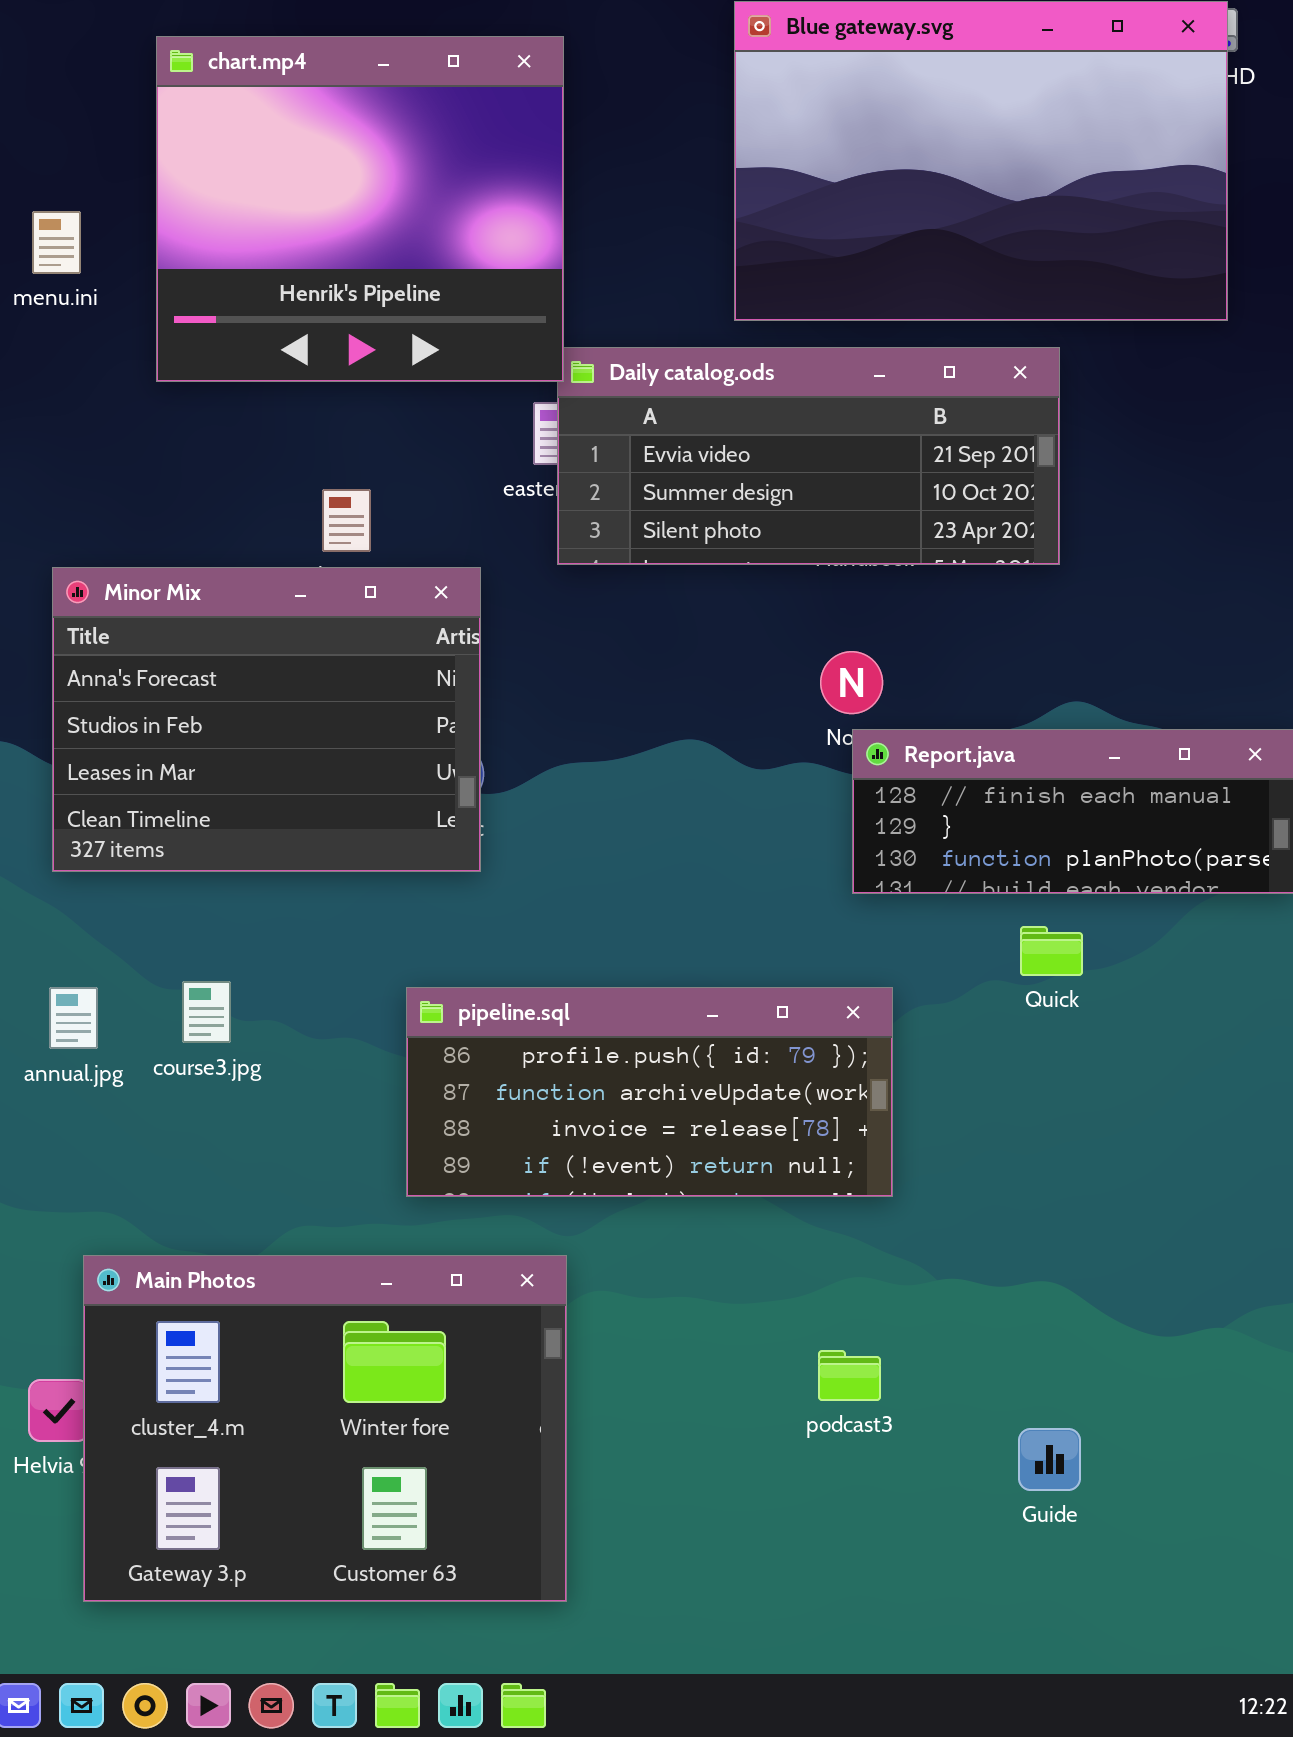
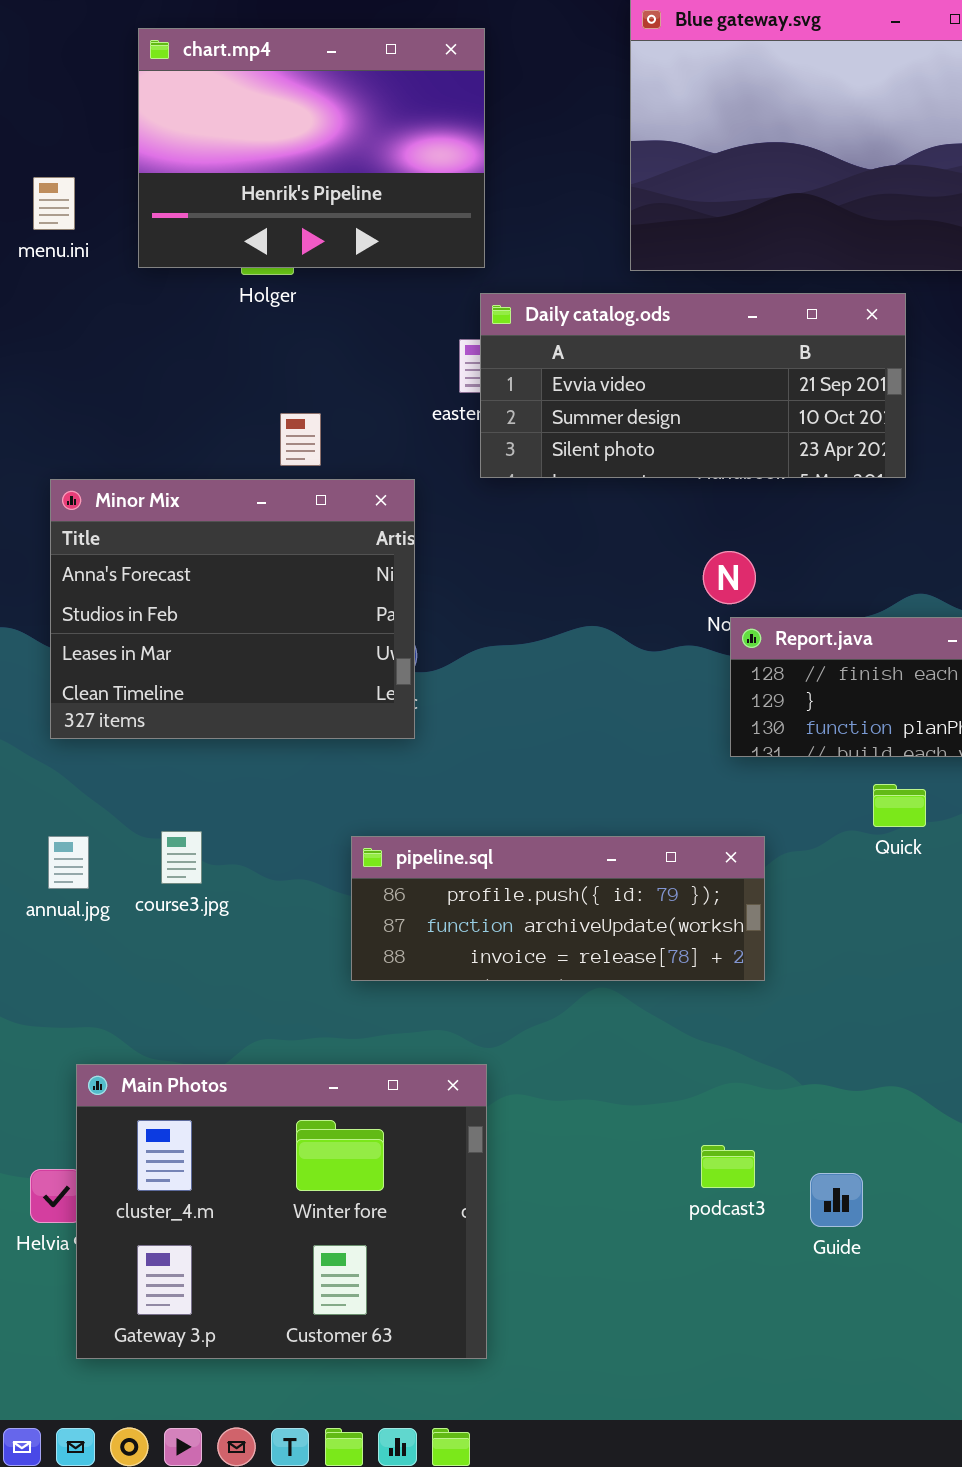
chart.mp4: [156,36,564,382] -> [138,28,485,268], resized
pipeline.sql: [406,987,893,1197] -> [351,836,765,981], resized
Guide: [1018,1428,1081,1491] -> [810,1173,863,1227], moved

